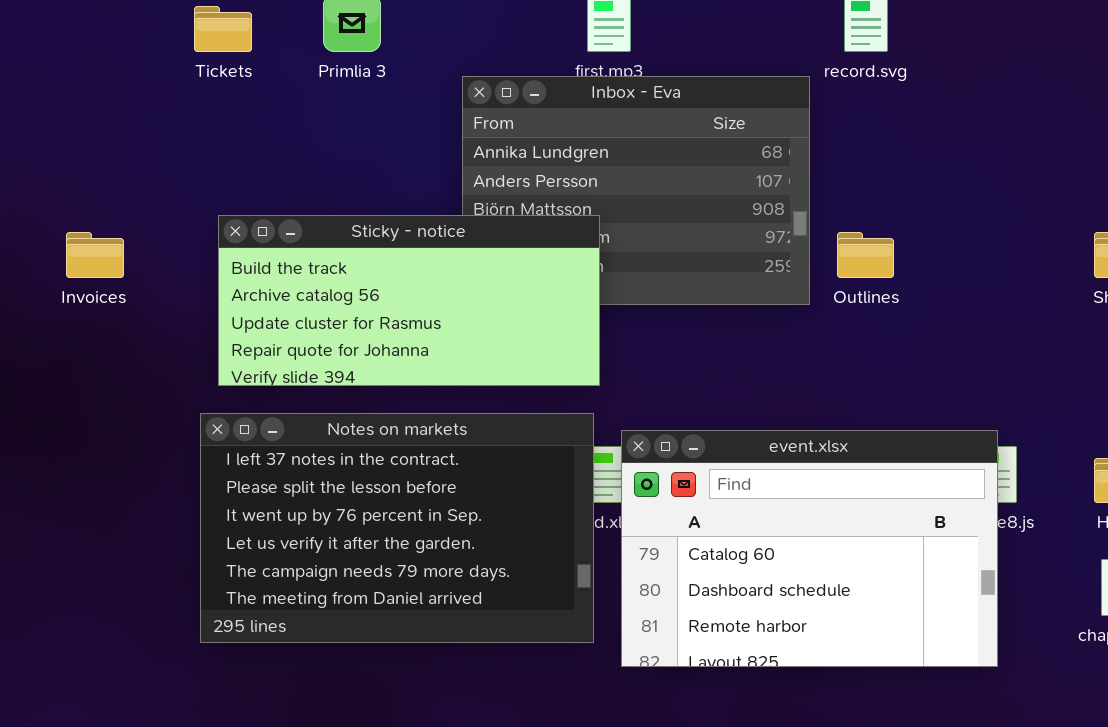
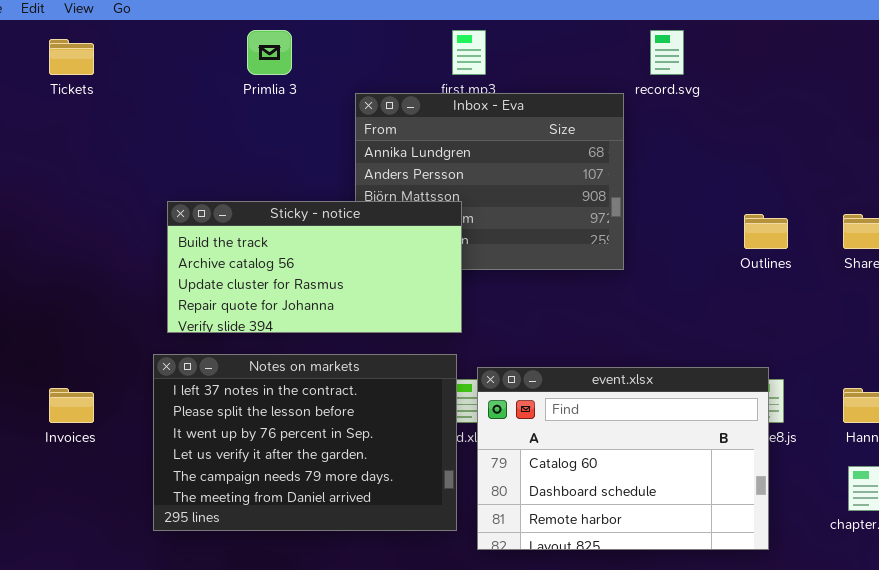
Tickets: [194,6,252,52] -> [49,39,94,75], moved
Invoices: [66,232,124,278] -> [49,388,94,423], moved
Outlines: [837,232,894,278] -> [744,214,788,249], moved

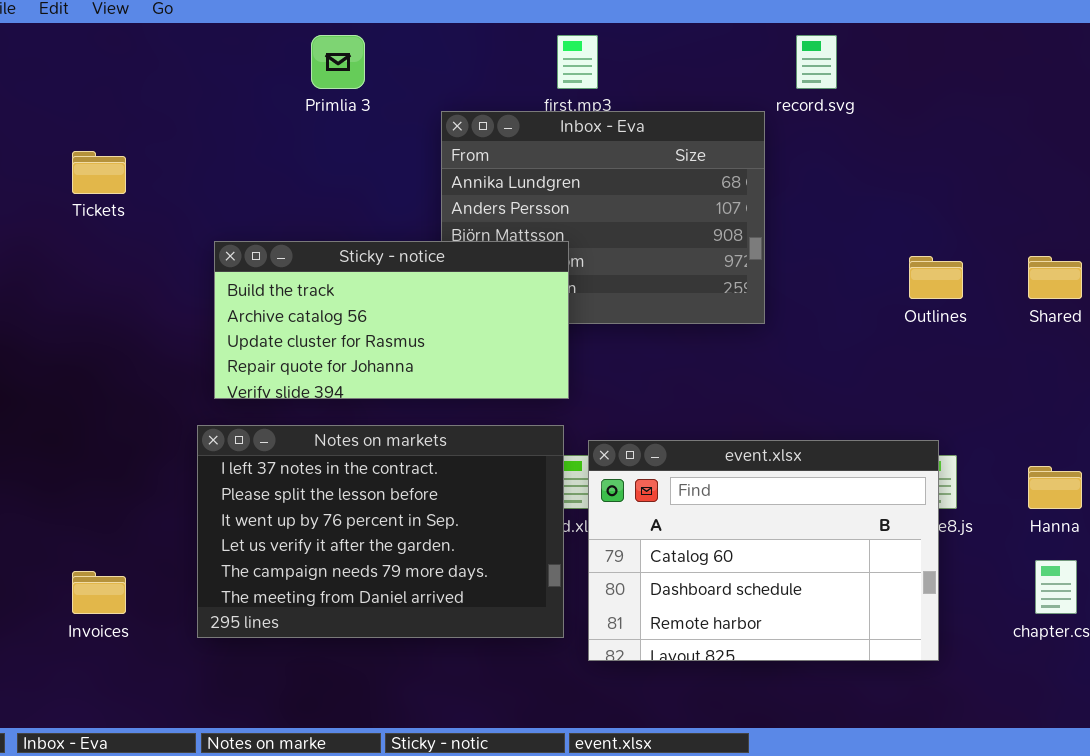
Tickets: [49,39,94,75] -> [72,151,126,194], moved
Invoices: [49,388,94,423] -> [72,571,126,614], moved

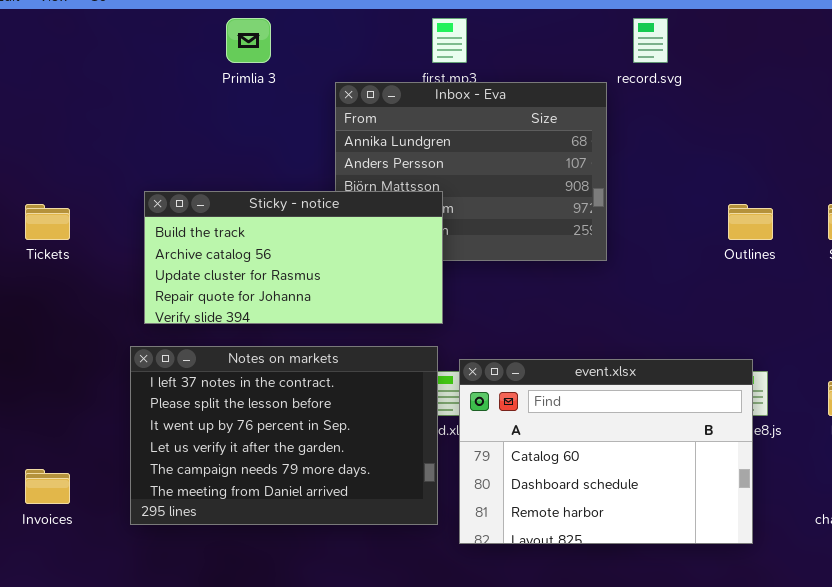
Tickets: [72,151,126,194] -> [25,204,70,240], moved

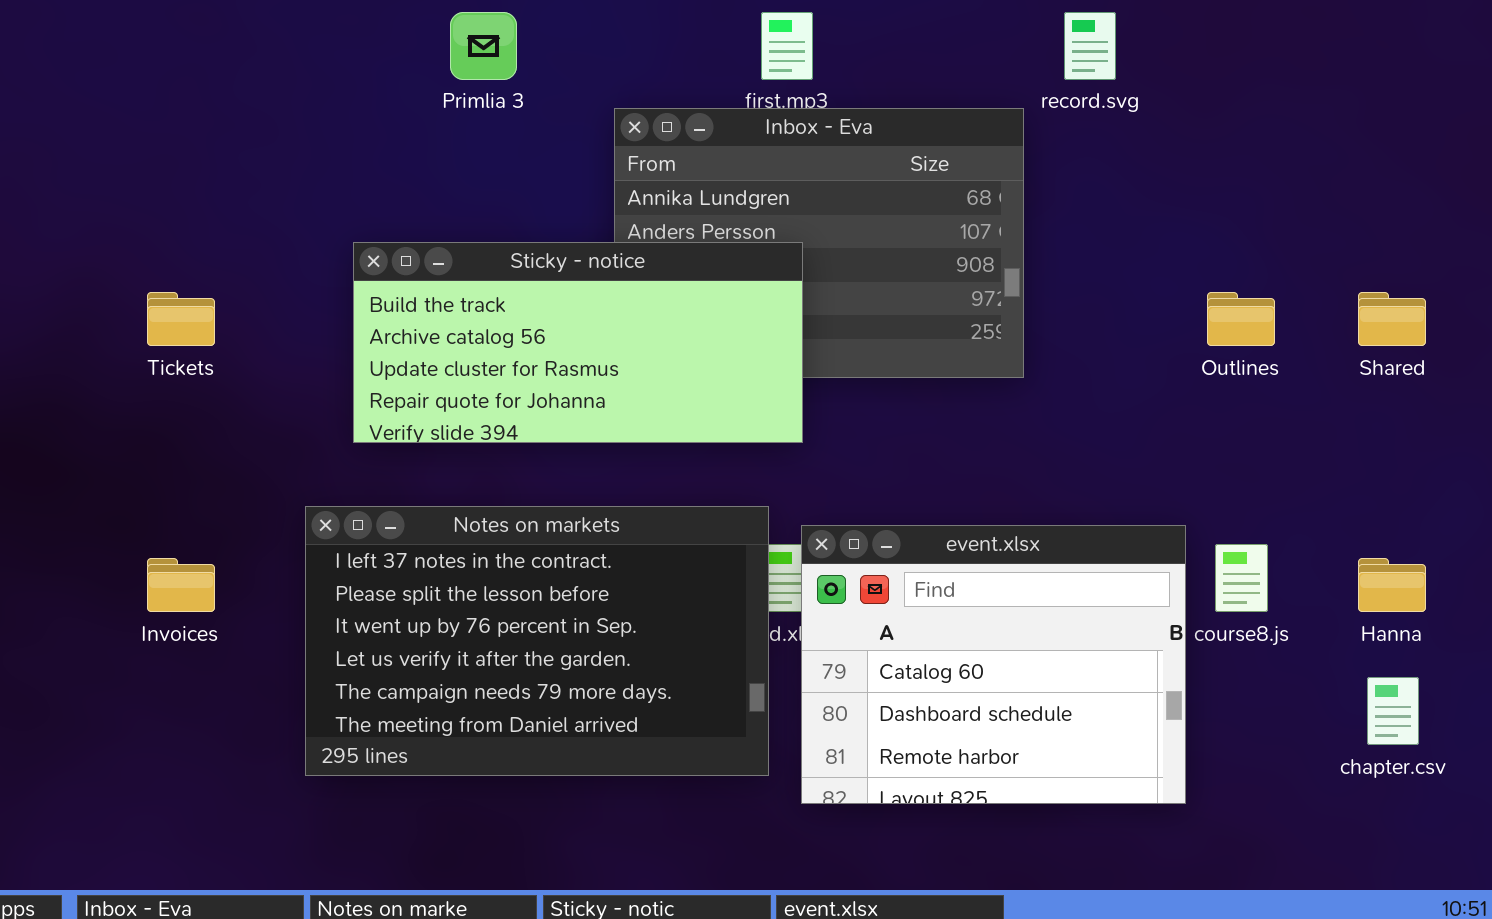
Sticky - notice: [144,191,443,324] -> [353,242,803,443], moved
event.xlsx: [459,359,753,544] -> [801,525,1186,804], resized
Invoices: [25,469,70,504] -> [147,558,215,612], moved

